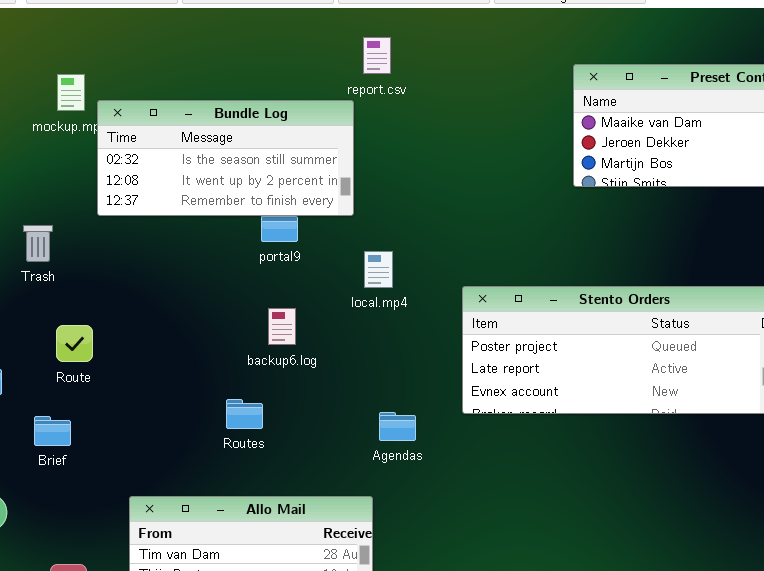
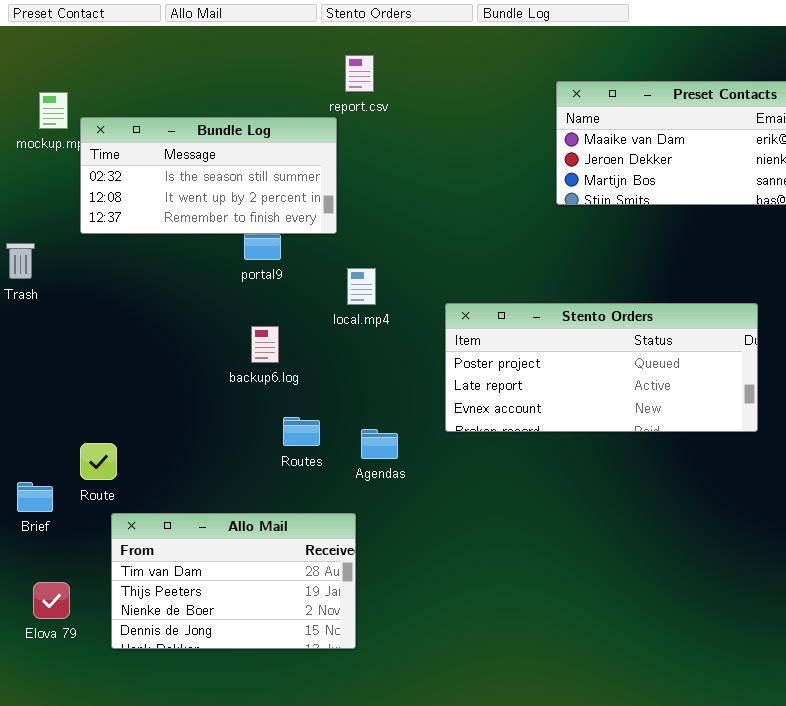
Route: [56,325,93,362] -> [80,443,117,480], moved
Routes: [226,399,263,429] -> [283,417,320,446], moved
Brief: [34,416,71,446] -> [17,482,53,512], moved

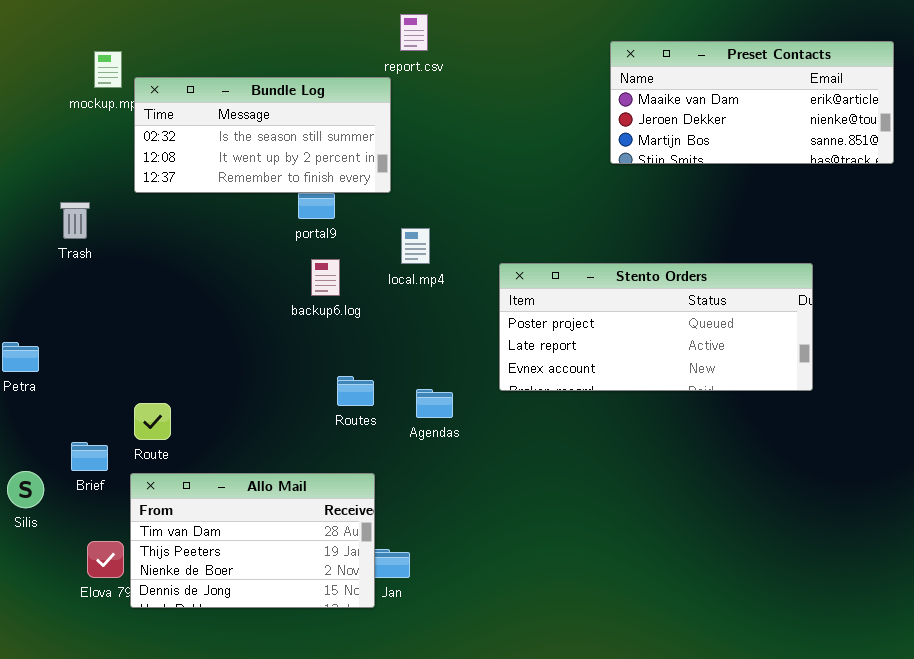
backup6.log: [251,326,279,363] -> [311,259,340,296], moved
Allo Mail: [111,513,356,649] -> [130,473,375,608], moved

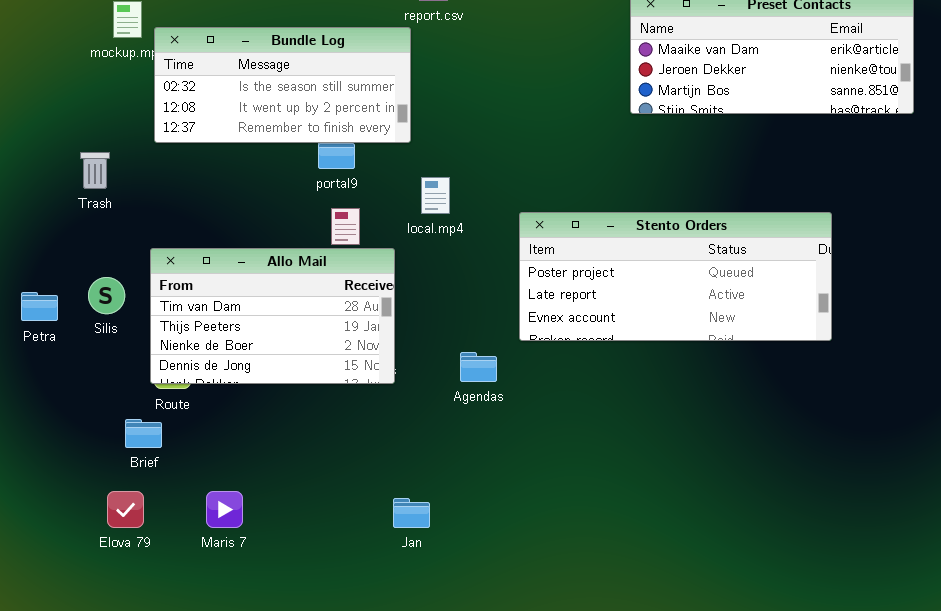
Agendas: [416,389,453,418] -> [460,352,497,382], moved
Brief: [71,442,108,471] -> [125,419,162,448], moved
Silis: [7,471,44,508] -> [88,277,125,314], moved
Allo Mail: [130,473,375,608] -> [150,248,395,384], moved

